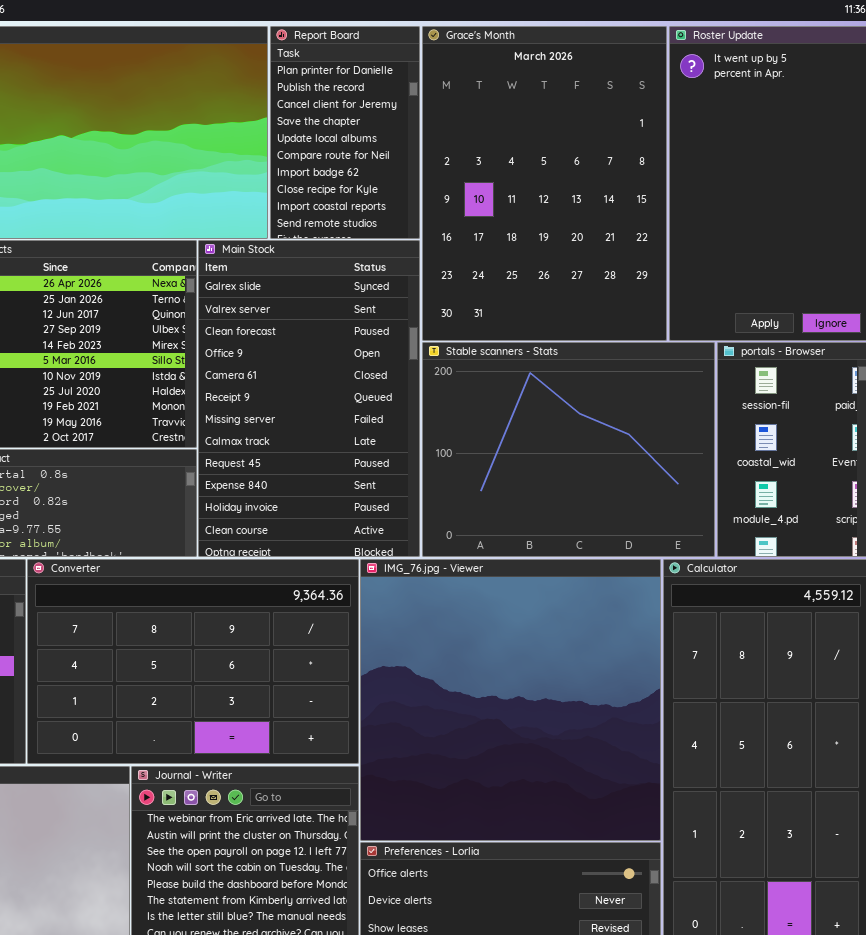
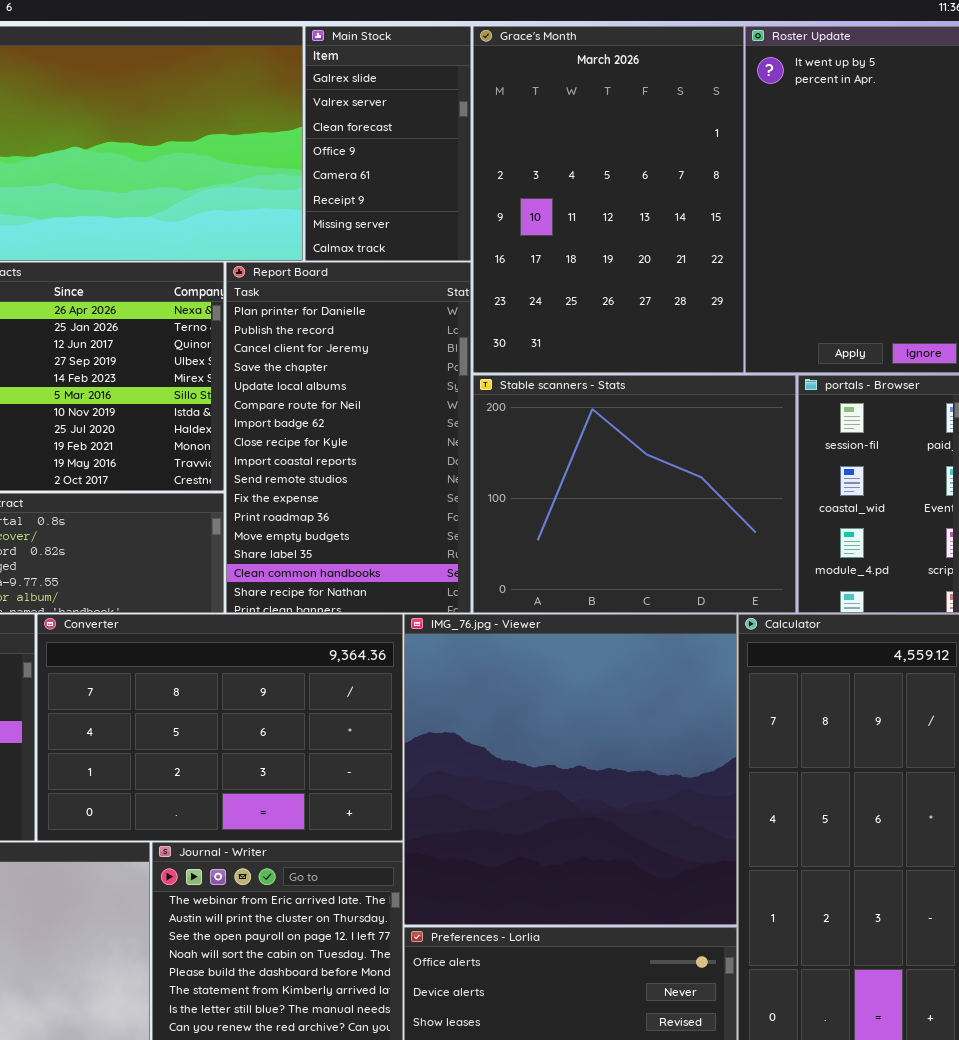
Report Board: [270,26,420,239] -> [226,262,471,613], moved, resized
Main Stock: [198,240,420,557] -> [305,26,471,261], moved, resized

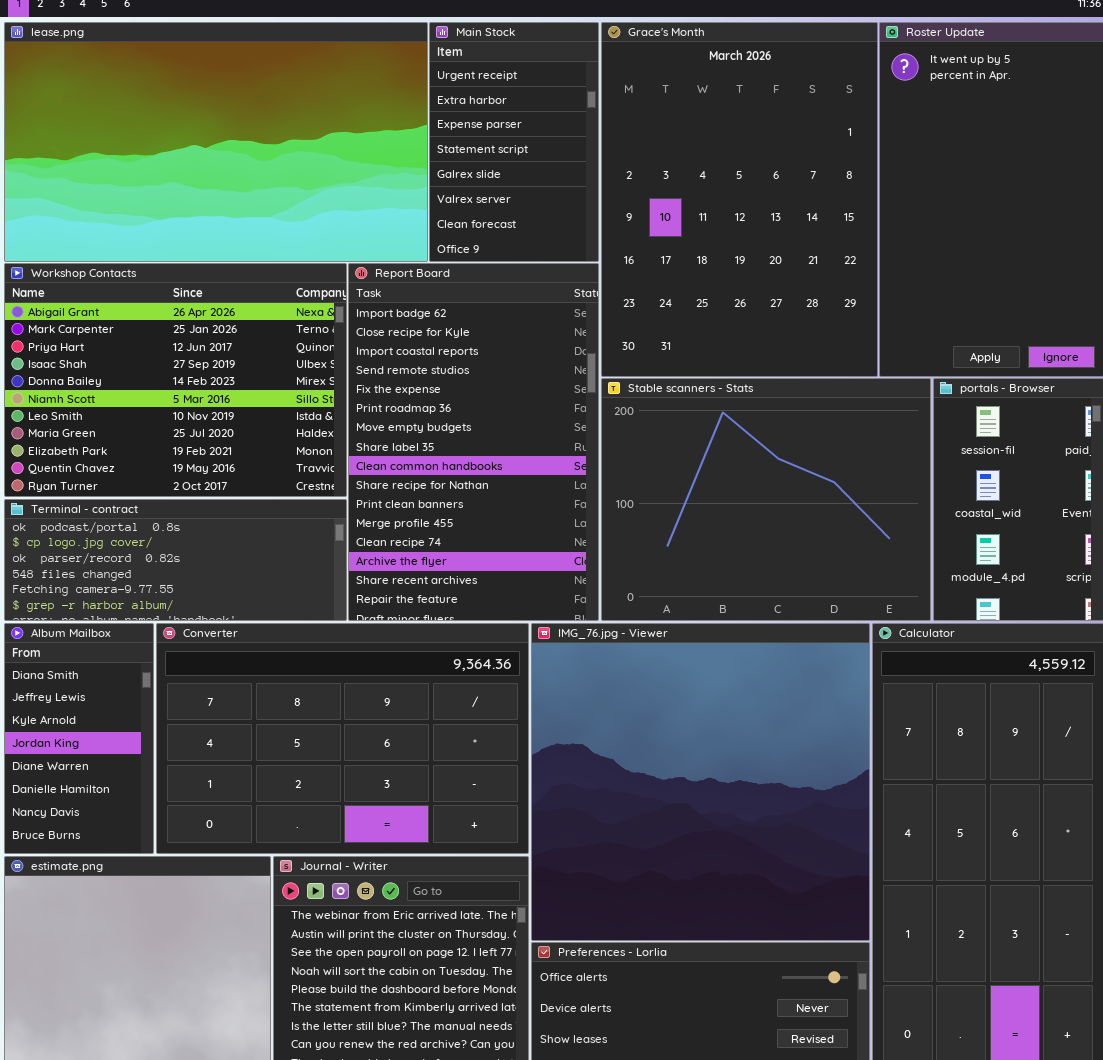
Main Stock: [305,26,471,261] -> [429,22,599,262], scrolled up 4 rows
Report Board: [226,262,471,613] -> [348,263,599,621], scrolled down 6 rows

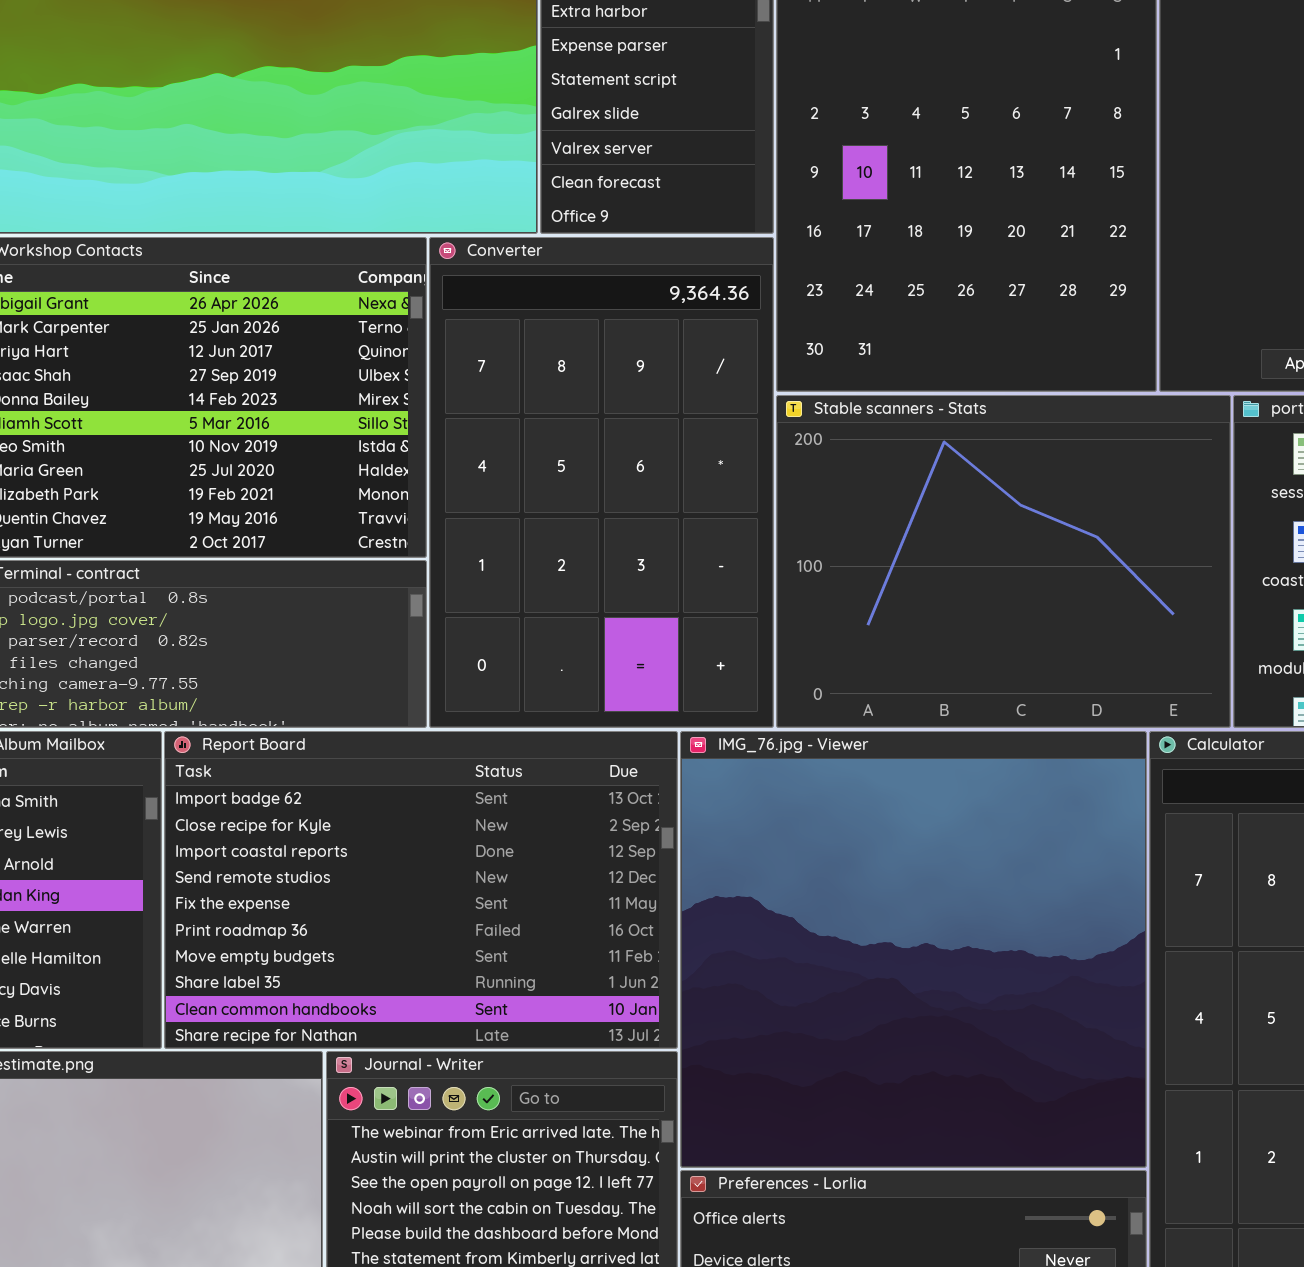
Report Board: [348,263,599,621] -> [164,731,678,1049], moved, resized
Converter: [156,623,529,854] -> [429,237,774,728], moved, resized

